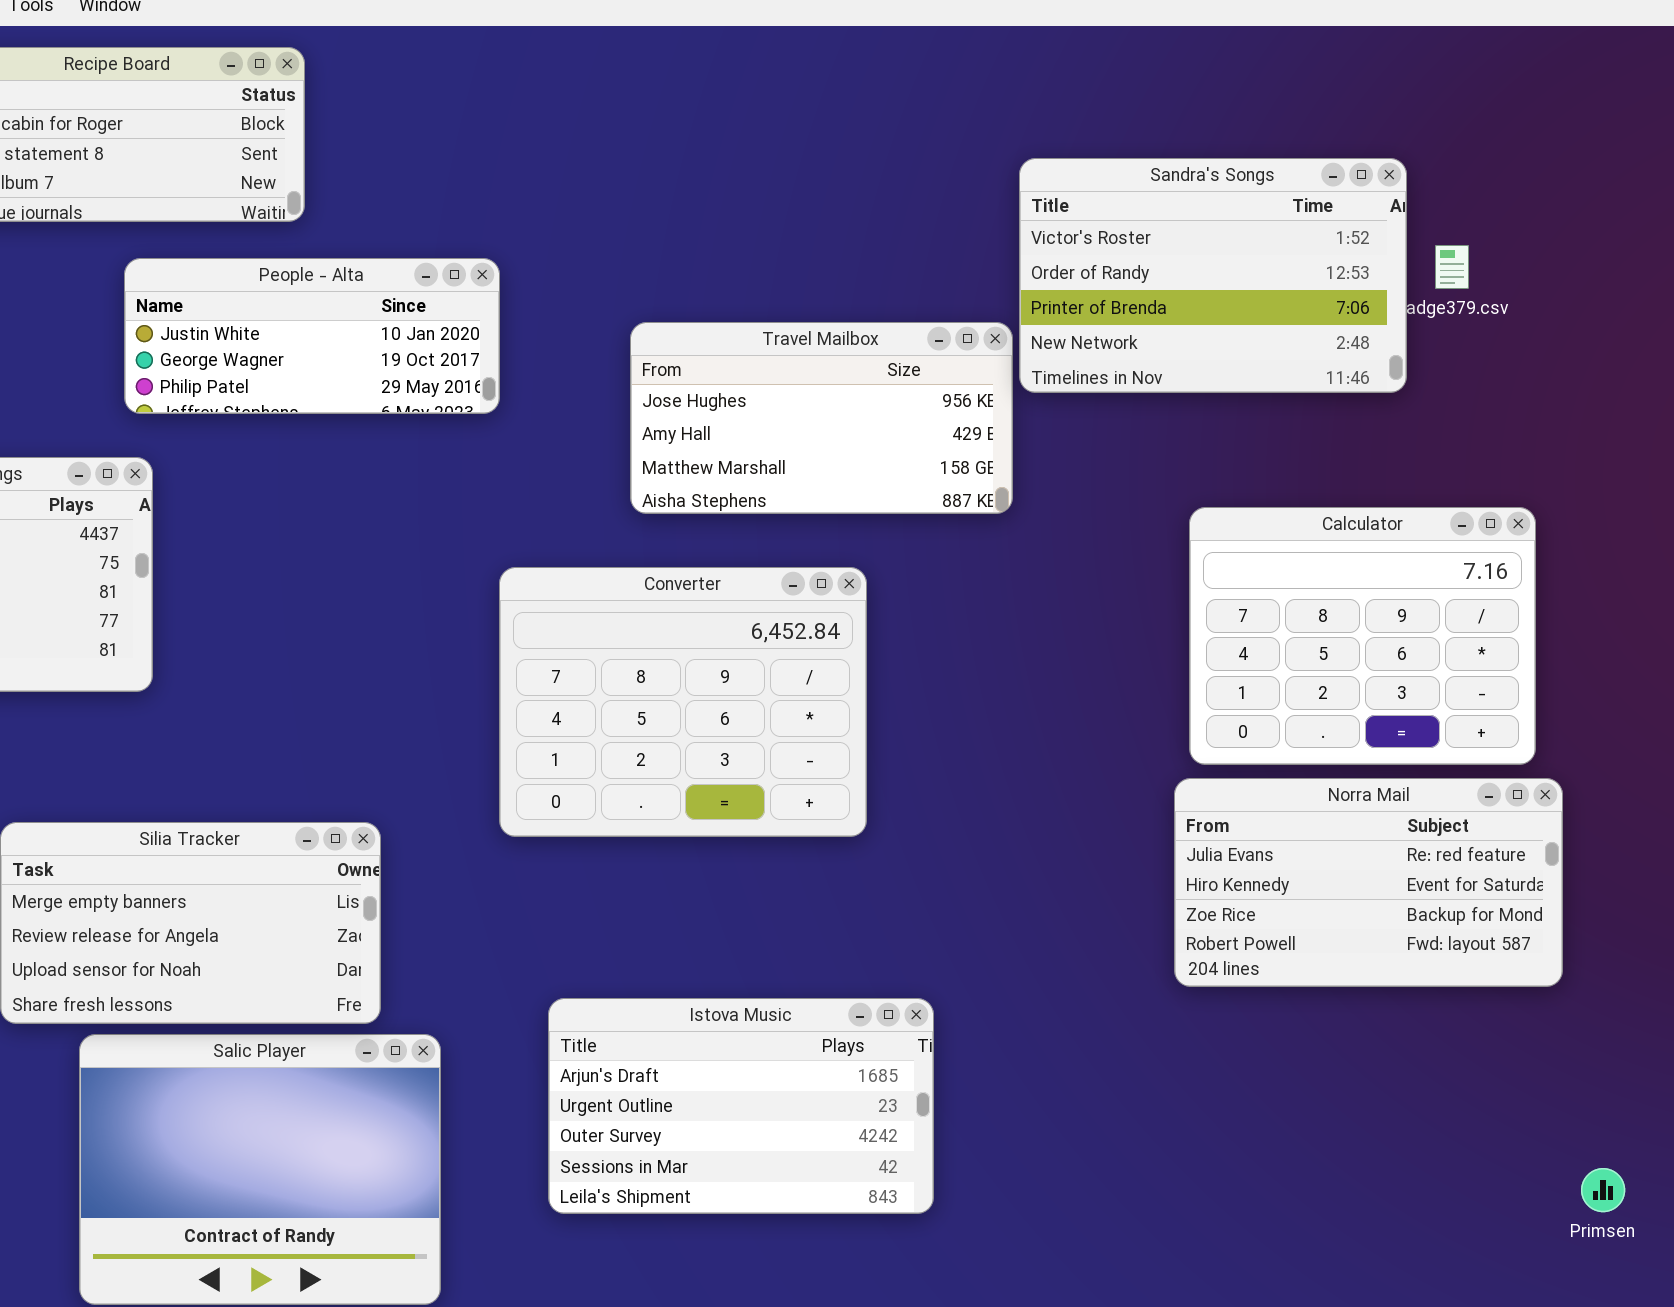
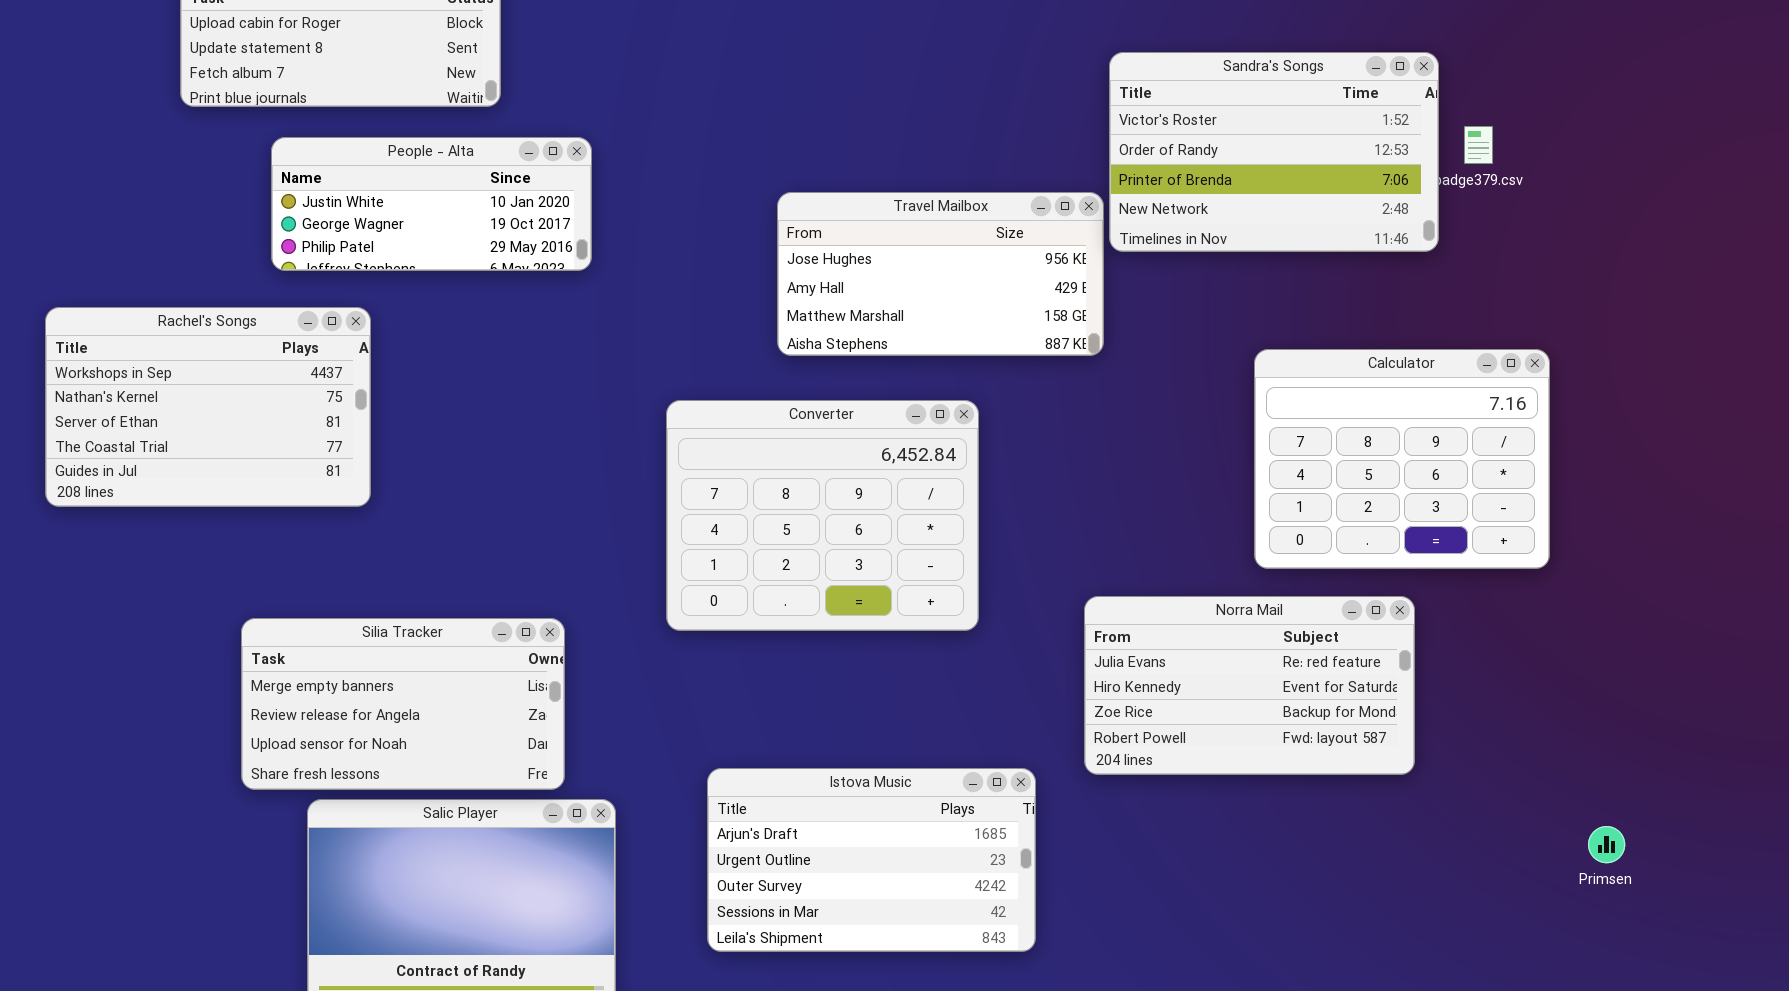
People - Alta: [124,258,500,414] -> [271,137,592,271], moved
Norra Mail: [1174,778,1563,987] -> [1084,596,1415,775], moved
Primsen: [1581,1168,1625,1212] -> [1588,826,1625,863], moved

